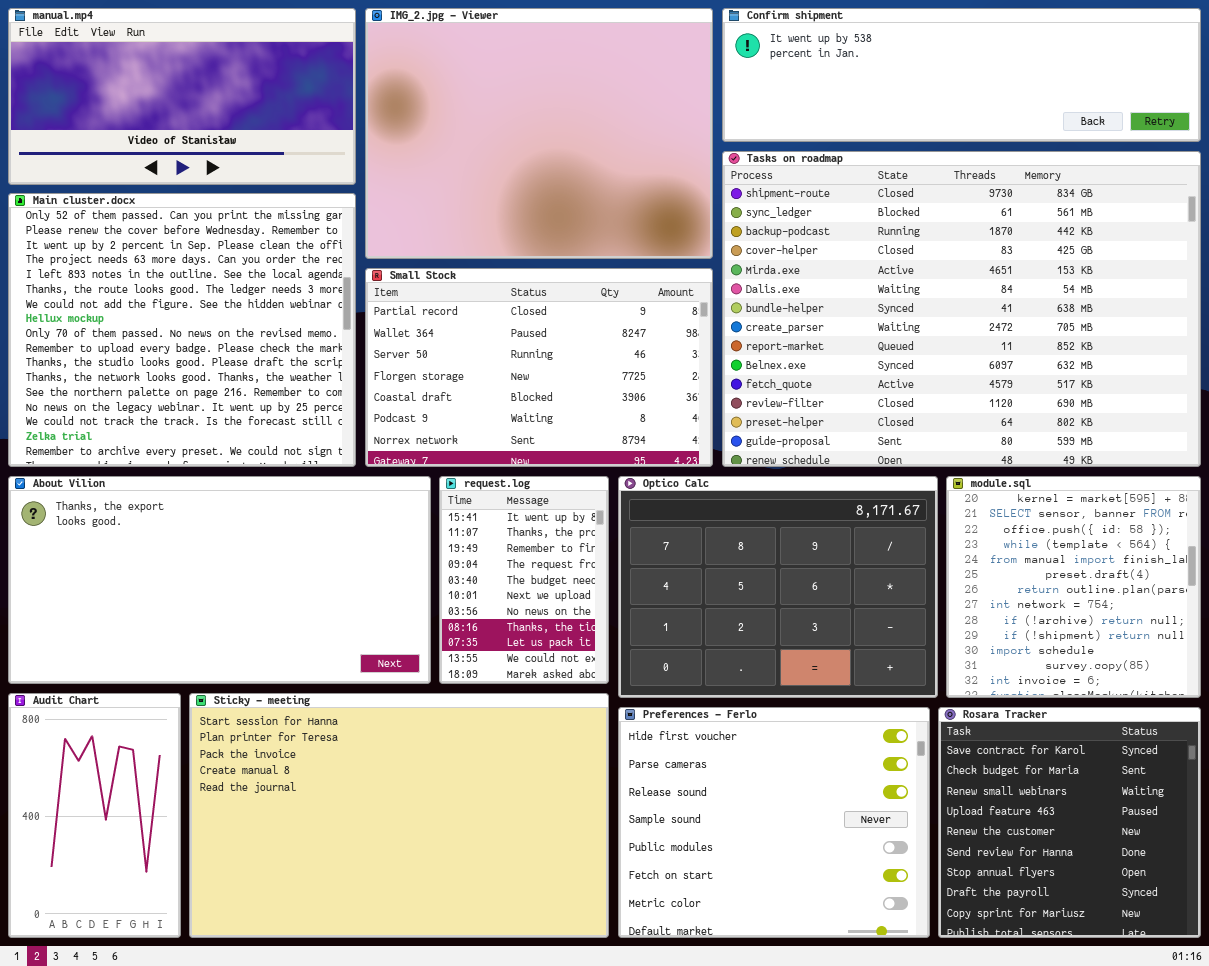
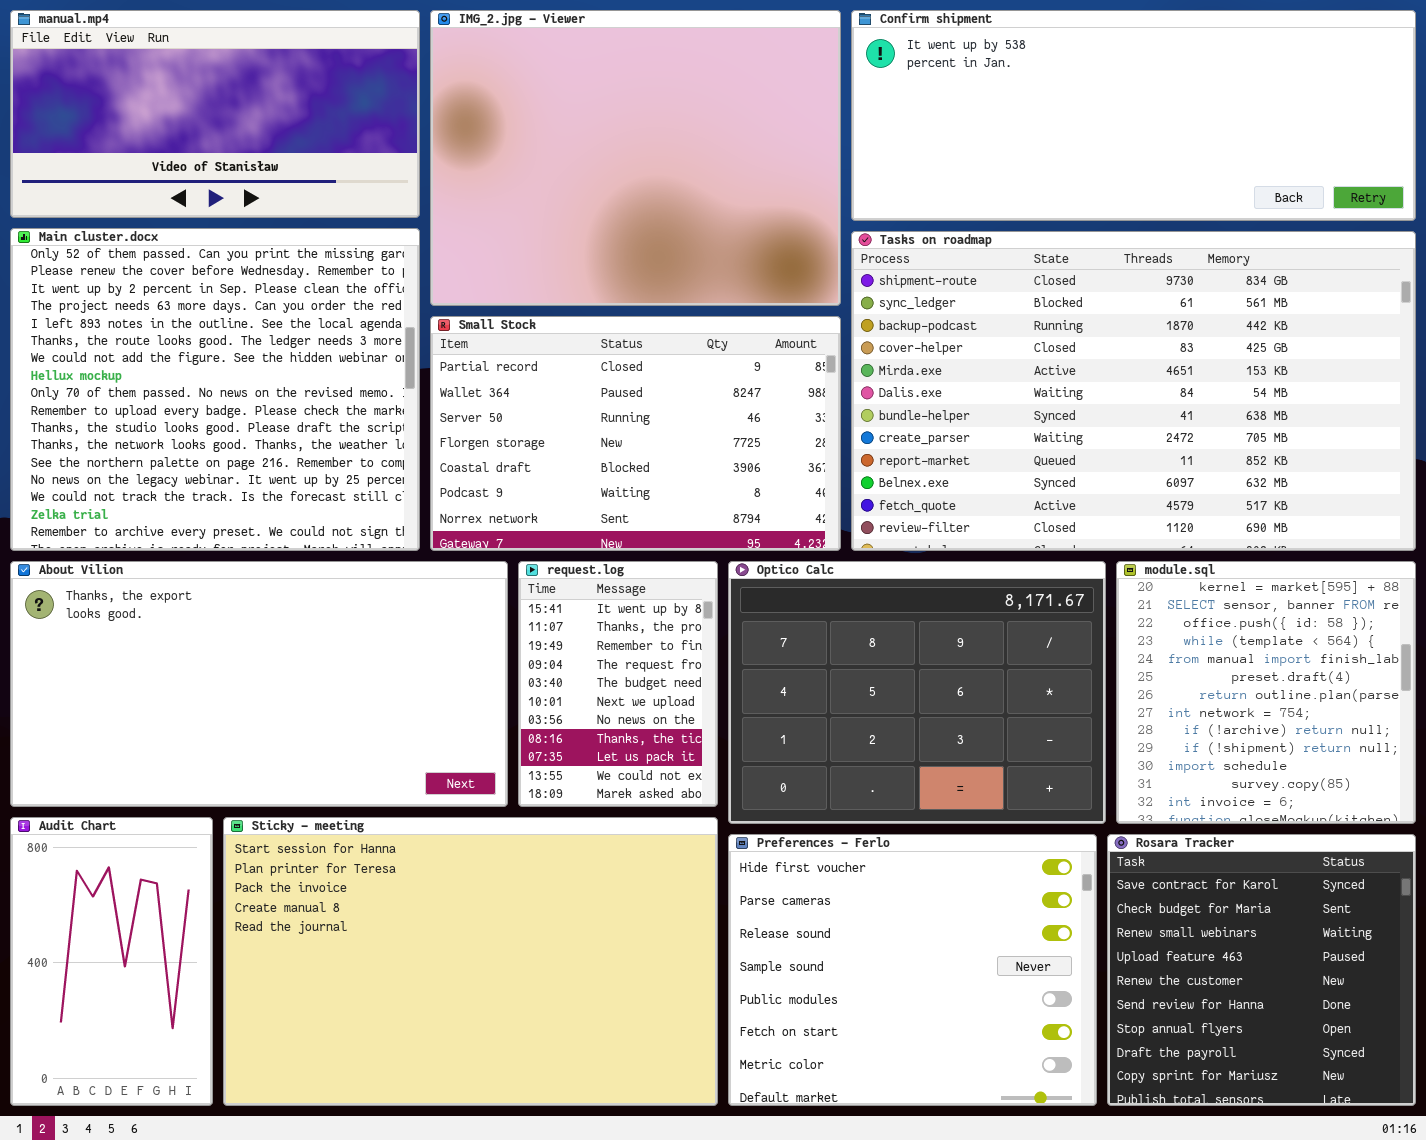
Confirm shipment: [722,8,1201,142] -> [851,10,1416,221], resized
Tasks on roadmap: [722,151,1201,467] -> [851,231,1416,551], resized

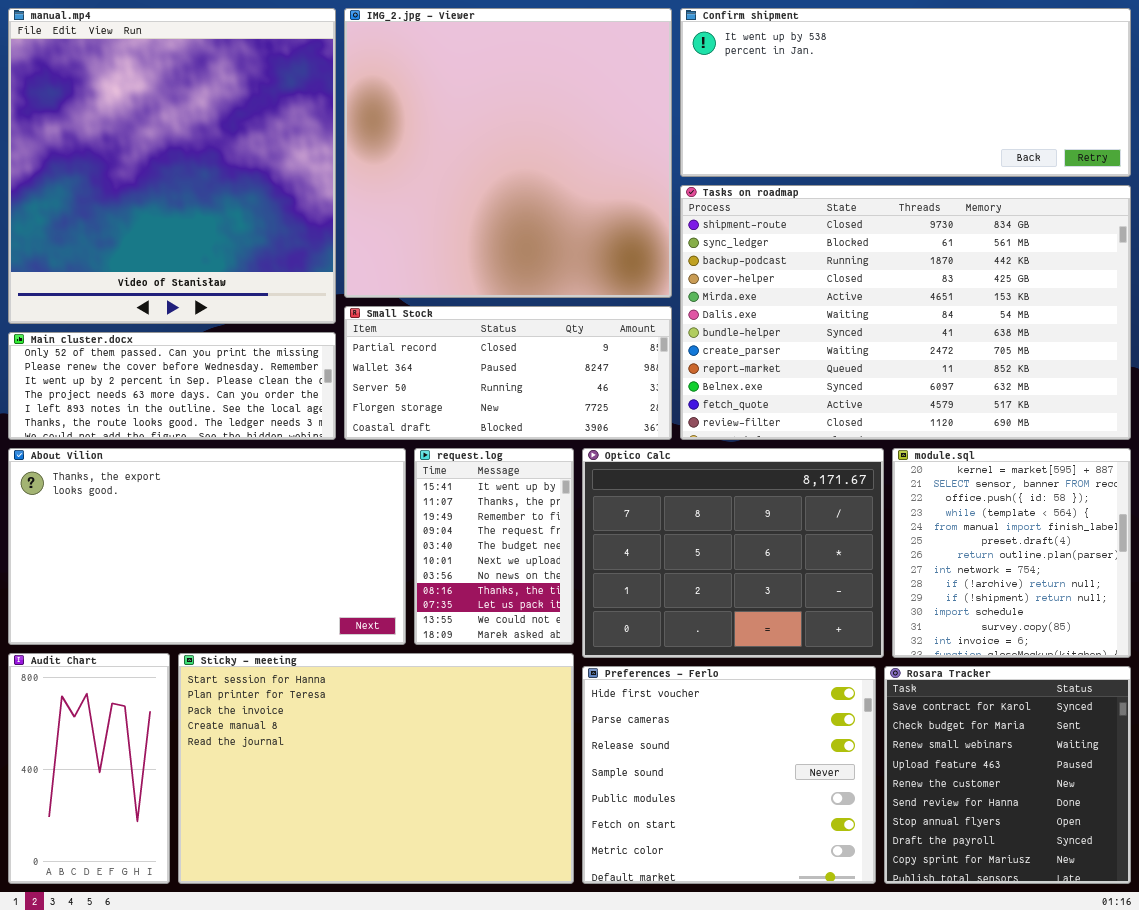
manual.mp4: [10,10,420,218] -> [8,8,336,324], resized
IMG_2.jpg - Viewer: [430,10,841,306] -> [344,8,672,298], resized
Main cluster.docx: [10,228,420,551] -> [8,332,336,440], resized
Small Stock: [430,316,841,551] -> [344,306,672,440], resized

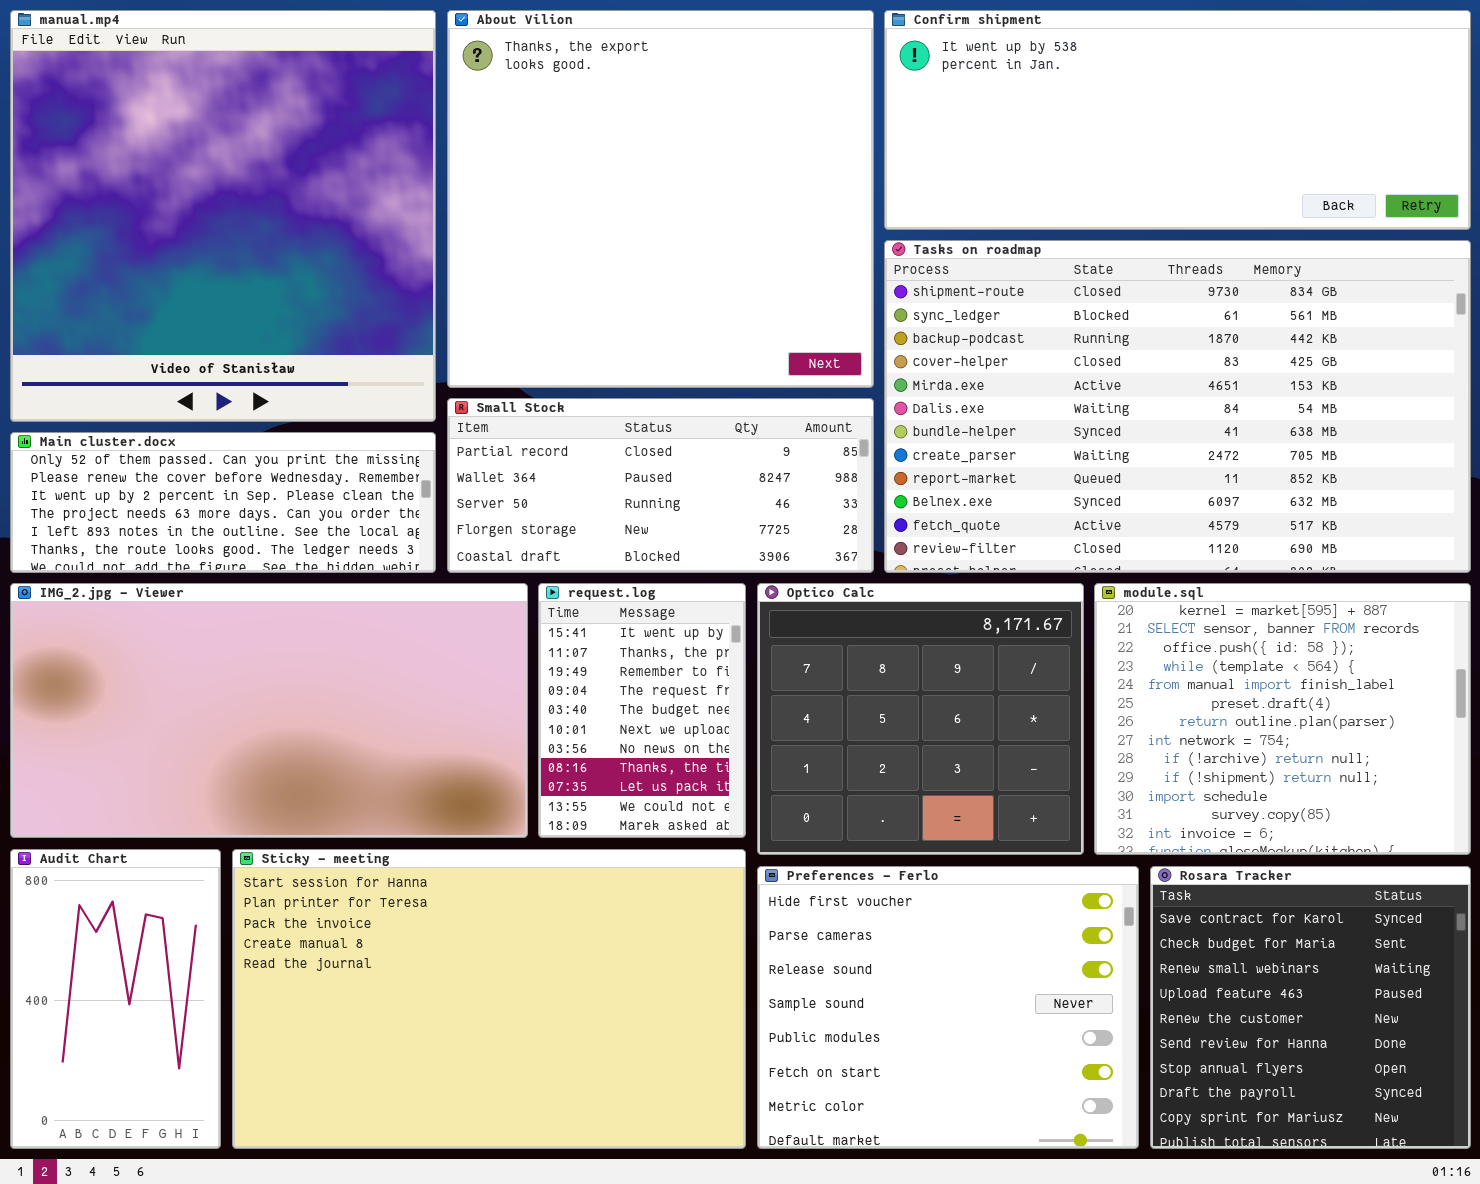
IMG_2.jpg - Viewer: [344,8,672,298] -> [10,583,528,838], moved, resized
About Vilion: [8,448,406,645] -> [447,10,874,388], moved, resized
Optico Calc: [582,448,884,658] -> [757,583,1084,855], resized
module.sql: [892,448,1131,658] -> [1094,583,1471,855], resized

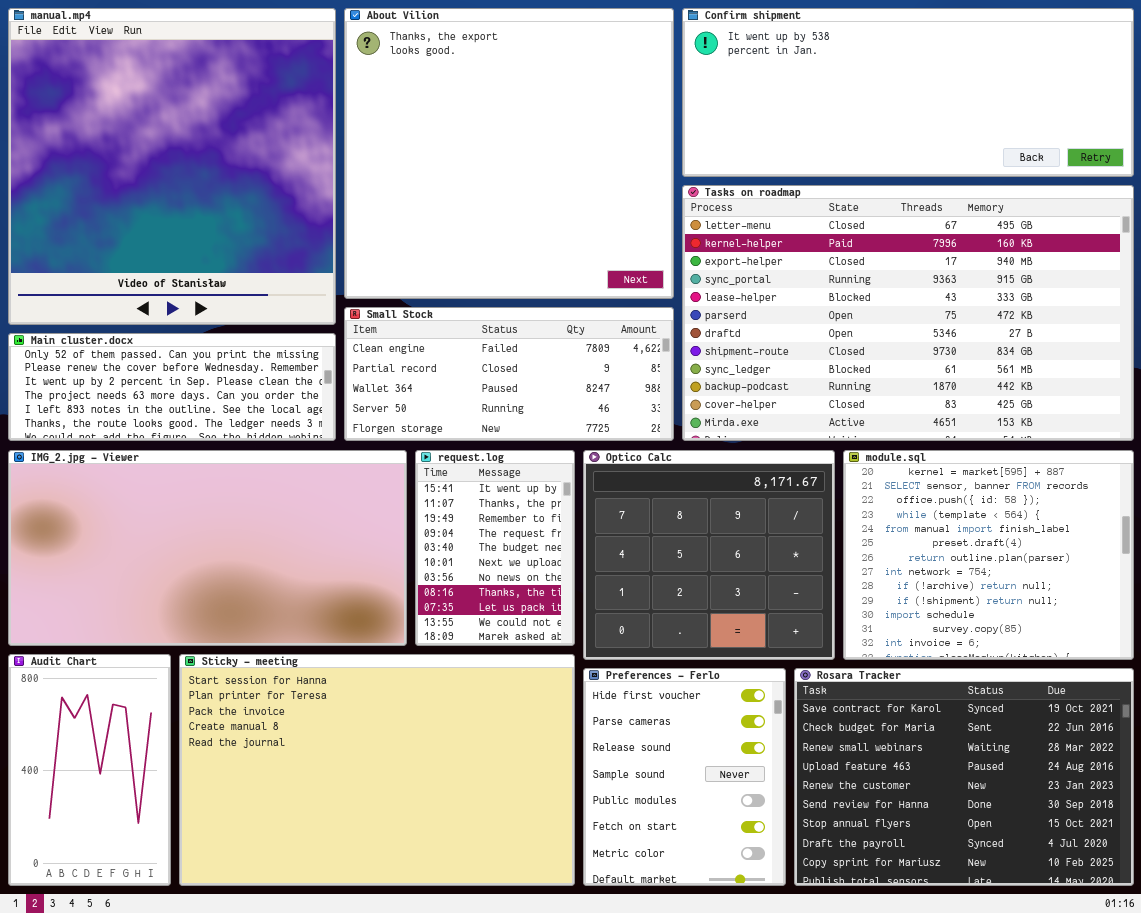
Tasks on roadmap: [884,240,1471,573] -> [682,185,1134,441], scrolled up 7 rows
Small Stock: [447,398,874,573] -> [344,307,674,441], scrolled up 1 row
Preferences - Ferlo: [757,866,1139,1149] -> [583,668,786,886], resized
Rosara Tracker: [1150,866,1471,1149] -> [794,668,1134,886], resized

